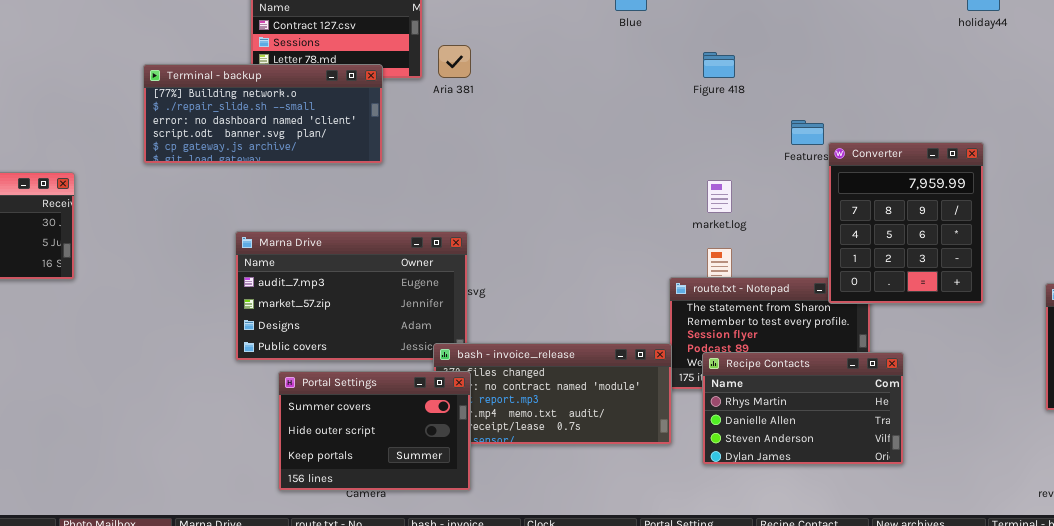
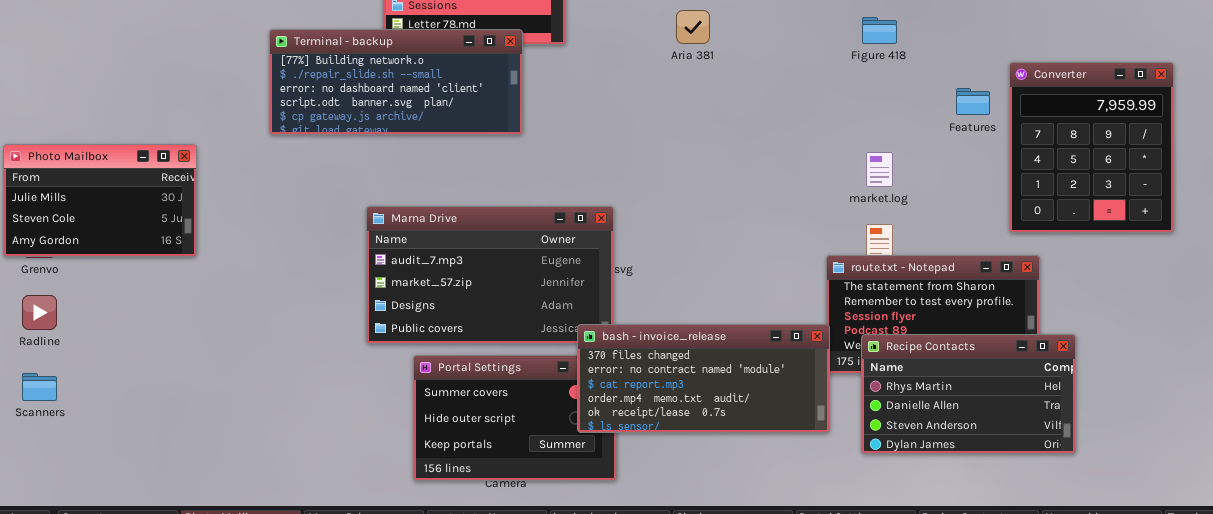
Aria 381: [438,45,471,78] -> [676,10,710,44], moved
Converter: [828,142,984,304] -> [1009,62,1174,233], moved
bash - invoice_release: [433,343,672,445] -> [577,324,830,433], raised

